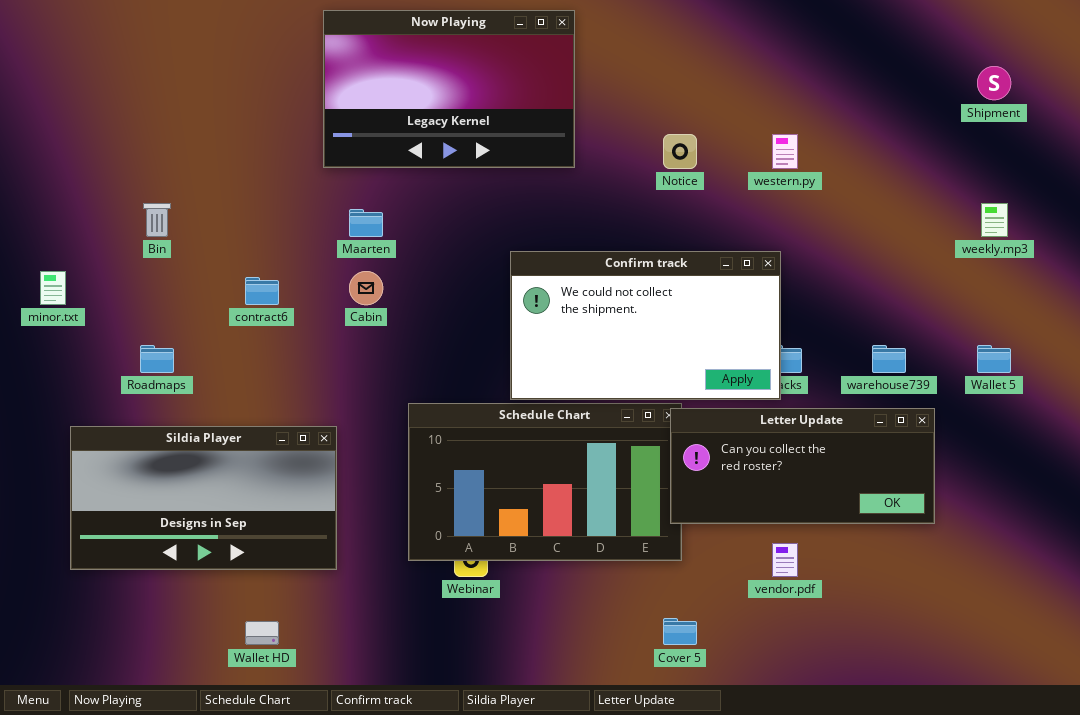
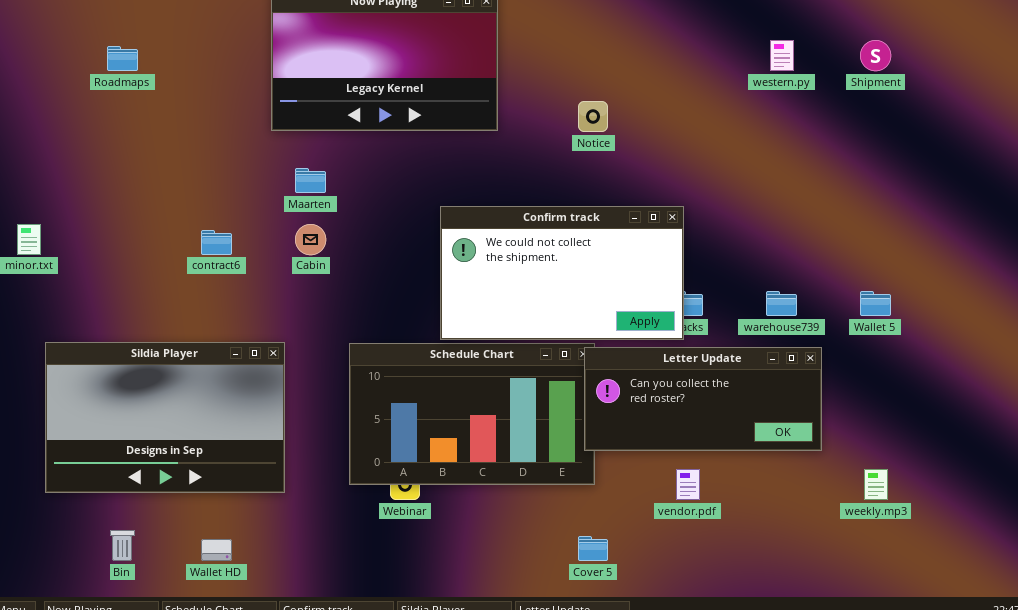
western.py: [772,134,798,169] -> [770,40,794,71], moved
Bin: [143,203,171,237] -> [110,530,135,561], moved
weekly.mp3: [981,203,1008,237] -> [864,469,888,500], moved
Roadmaps: [140,345,174,373] -> [107,46,138,71], moved
Sildia Player: [70,426,337,570] -> [45,342,285,493], resized

